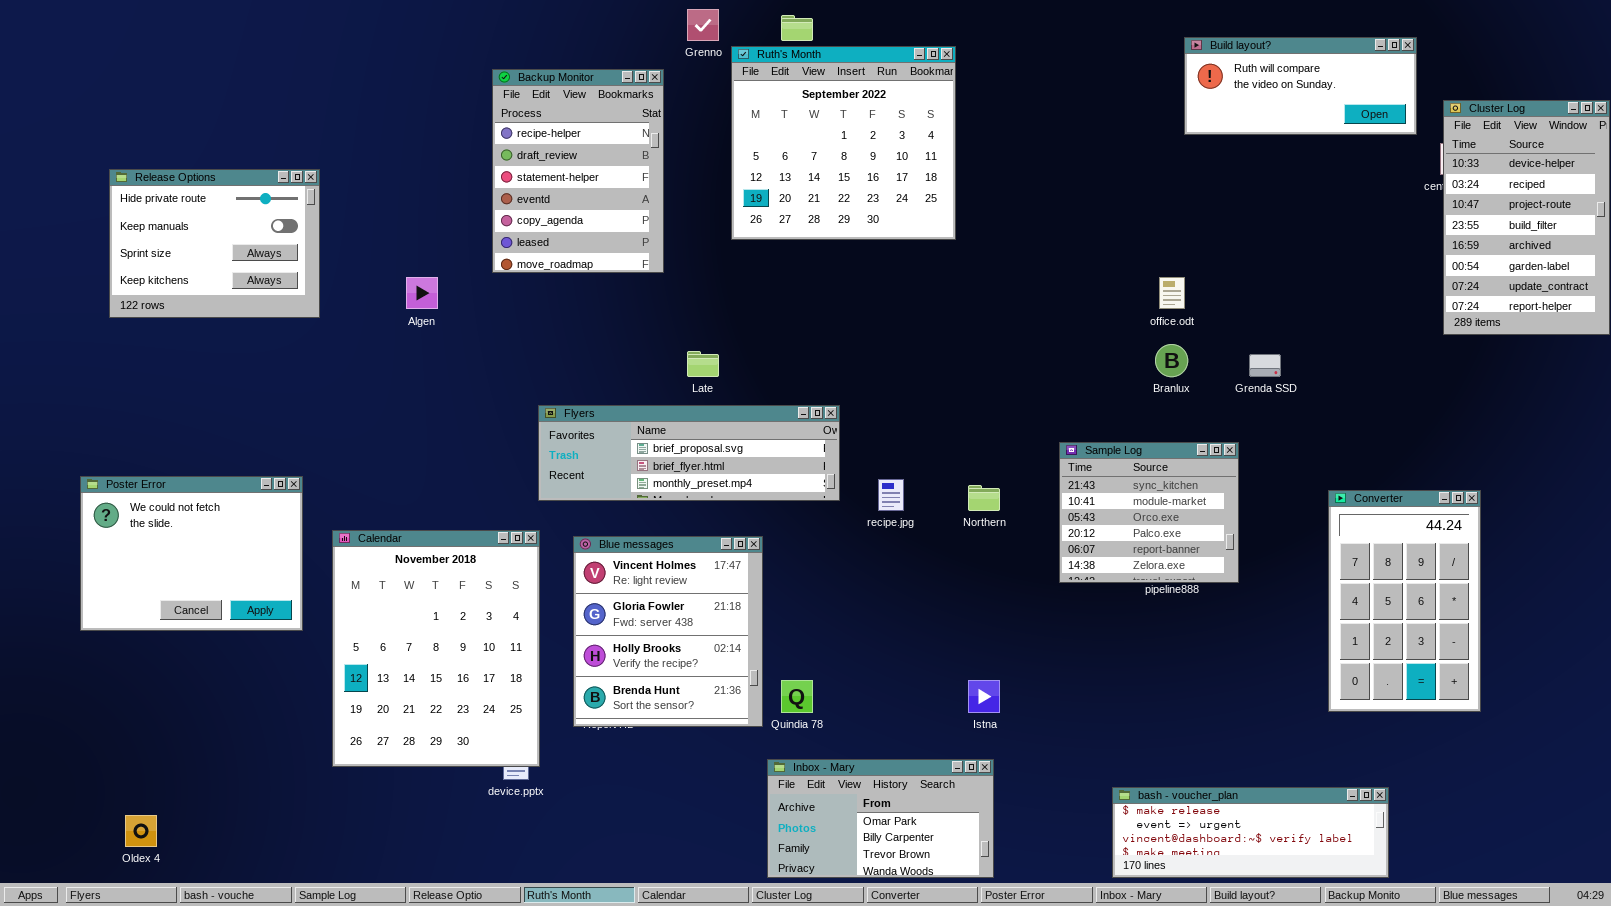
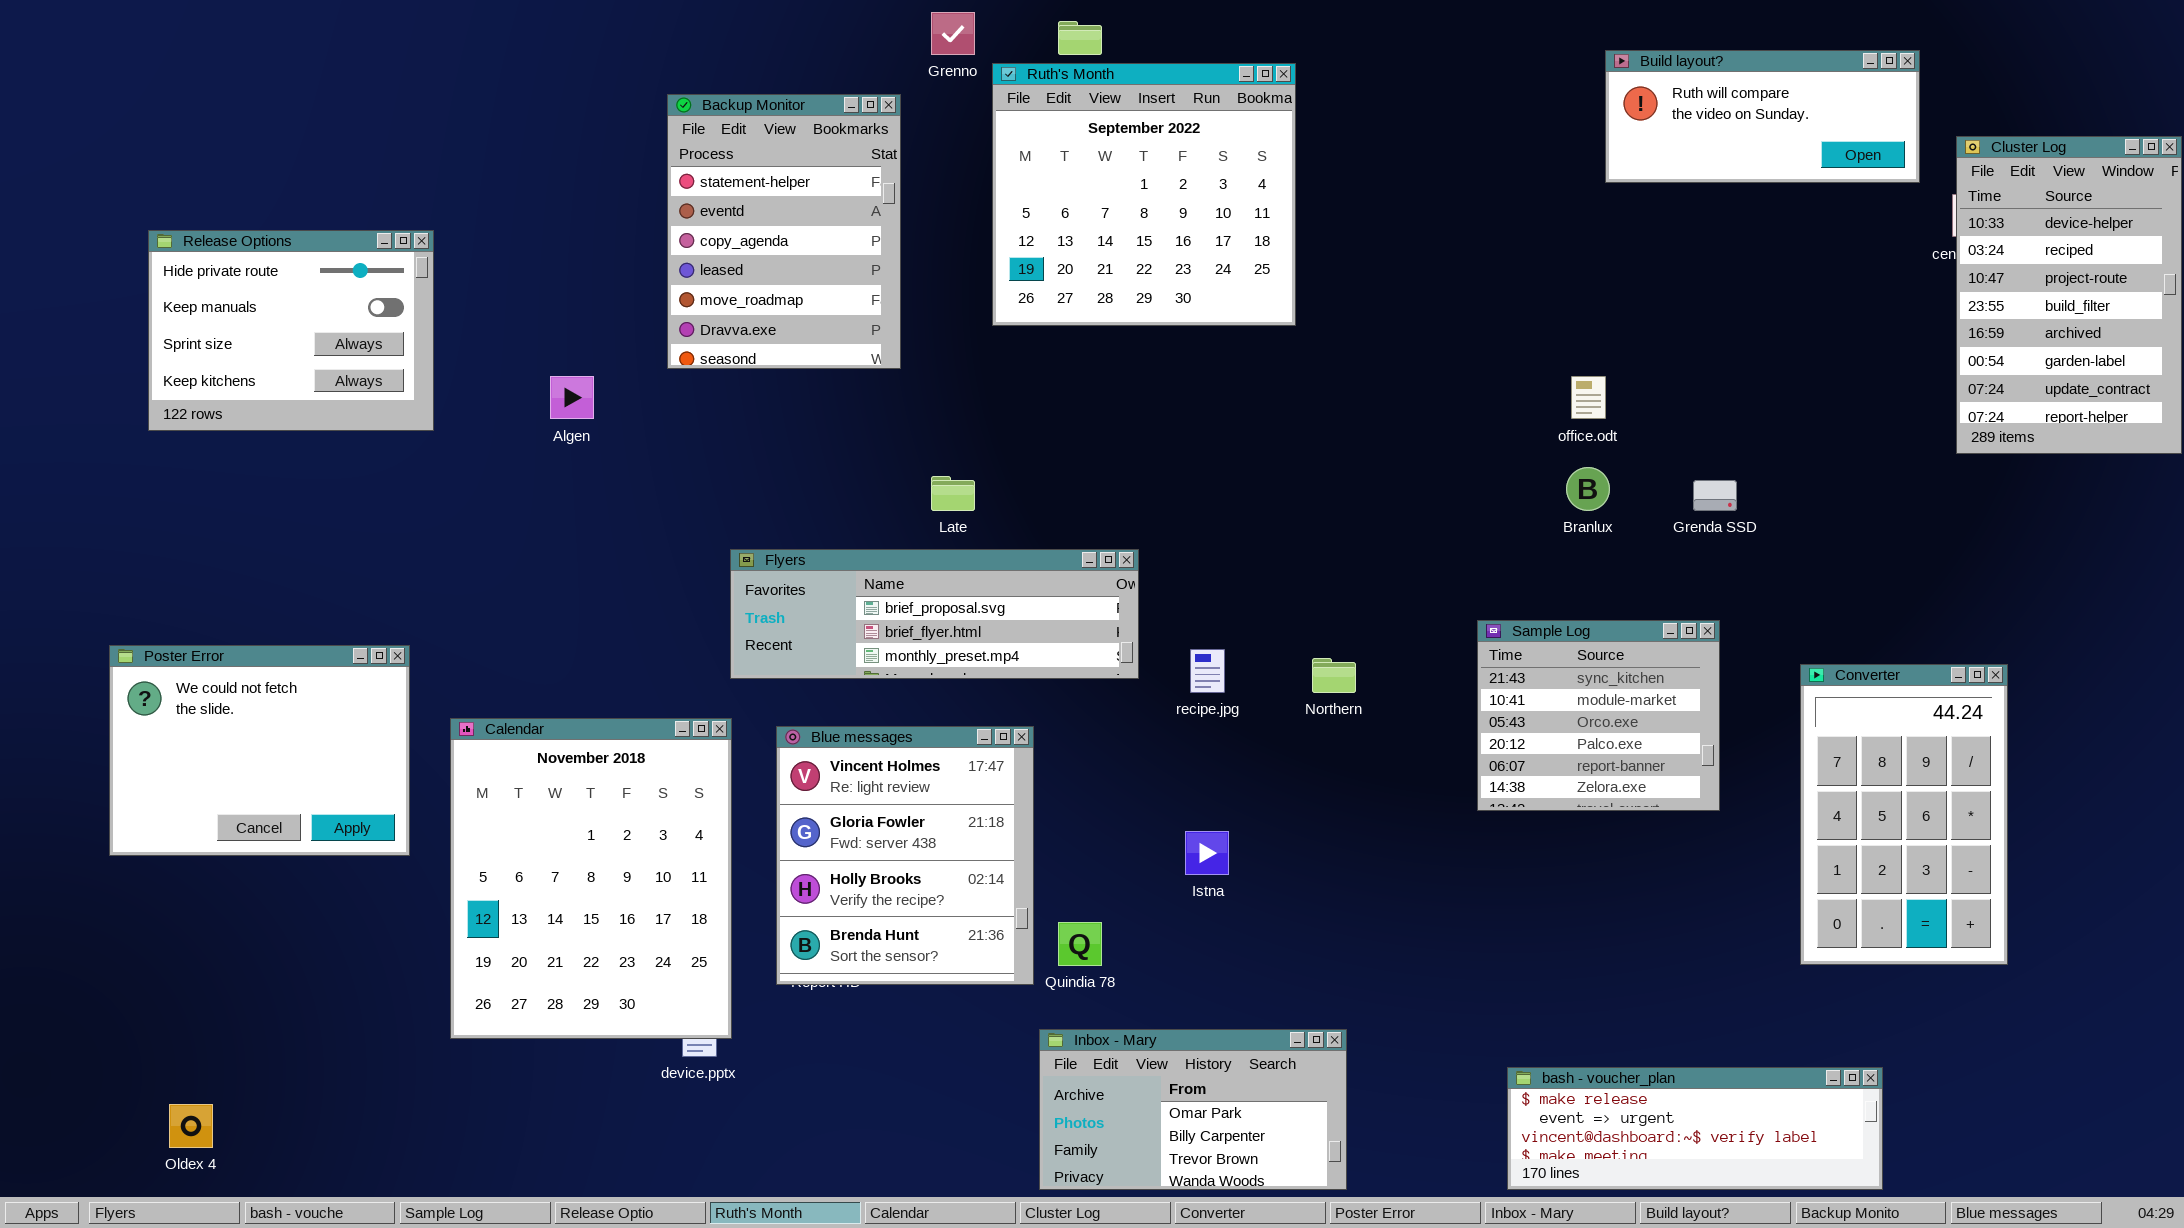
Backup Monitor: [492,69,664,273] -> [667,94,901,369], scrolled down 2 rows
Sample Log: [1059,442,1239,583] -> [1477,620,1720,811], moved
Istna: [968,680,1000,713] -> [1185,831,1229,875], moved

